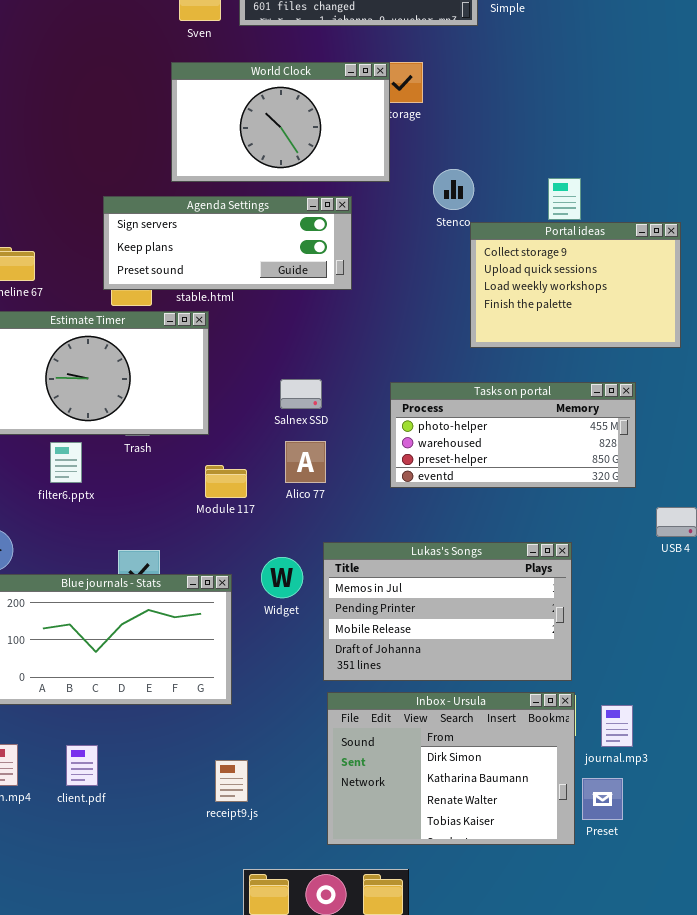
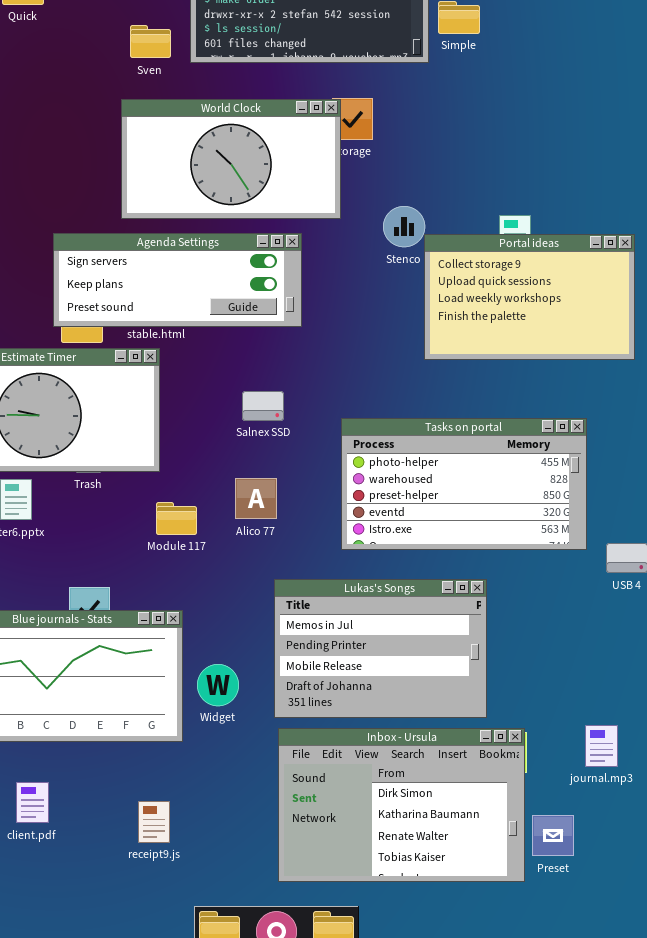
Portal ideas: [470,222,681,348] -> [424,234,635,360], moved
Salnex SSD: [280,379,322,409] -> [242,391,284,421], moved
Tasks on portal: [390,382,636,488] -> [341,418,587,550], resized
Lukas's Songs: [323,542,572,681] -> [274,579,487,718], resized
Widget: [261,557,303,598] -> [197,664,239,706], moved
journal.mp3: [601,705,633,747] -> [585,725,618,767], moved
receipt9.js: [215,760,248,802] -> [138,801,170,843], moved

